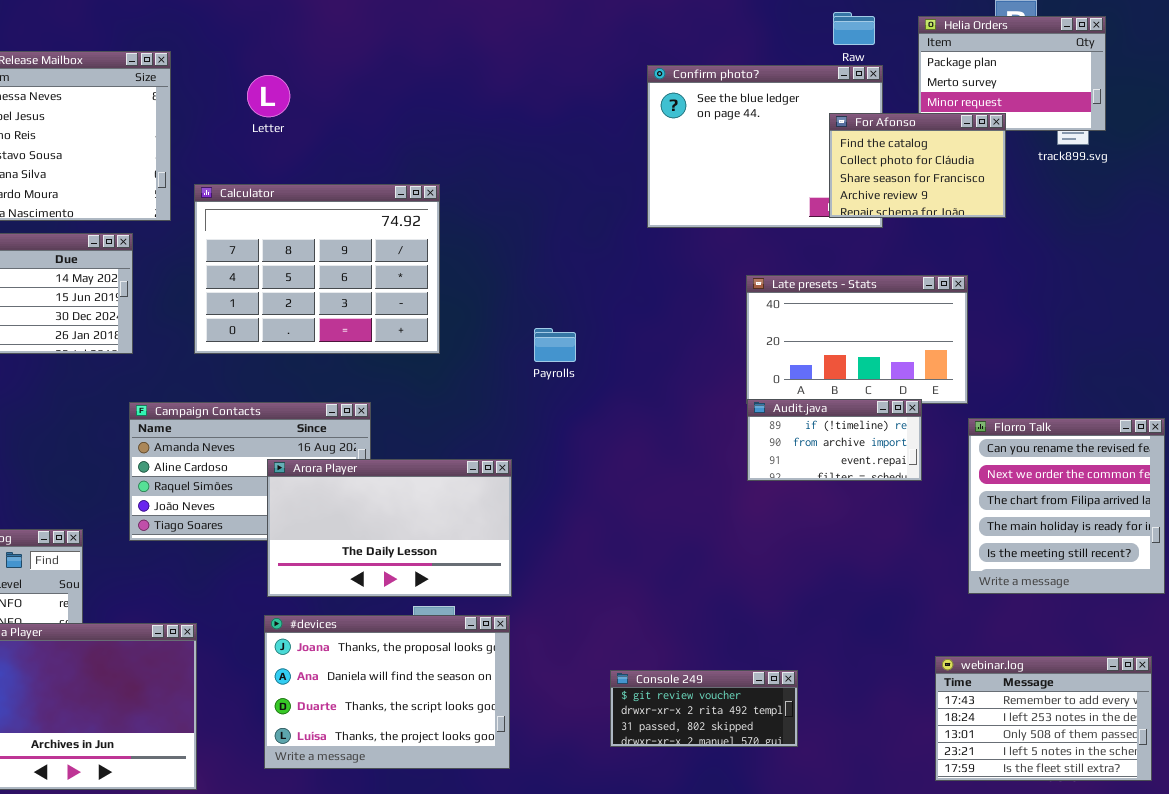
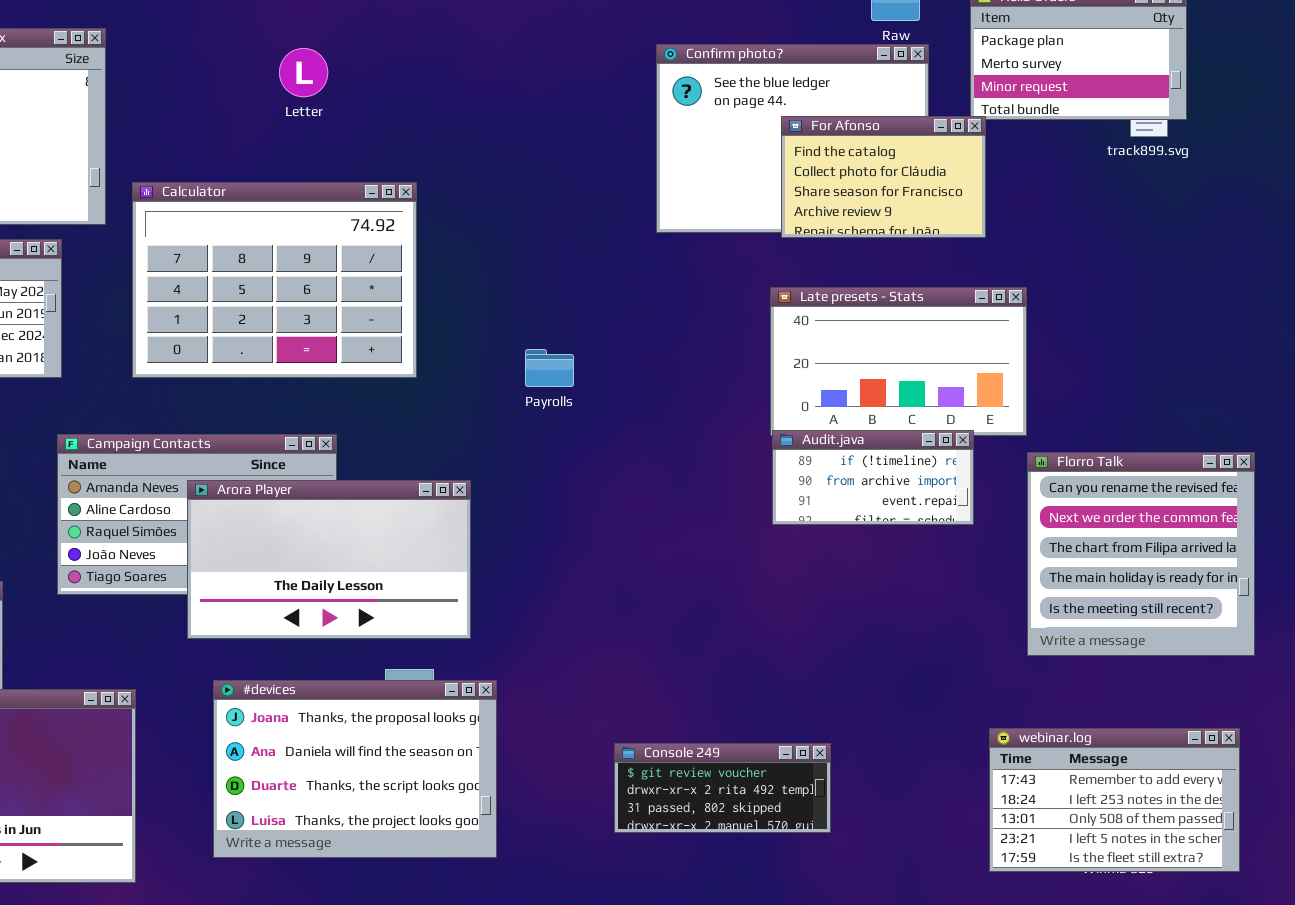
Letter: [247,75,290,117] -> [279,48,328,97], moved
For Afonso: [829,113,1006,218] -> [781,116,986,238], moved
Arora Player: [267,459,512,597] -> [187,480,471,639], moved

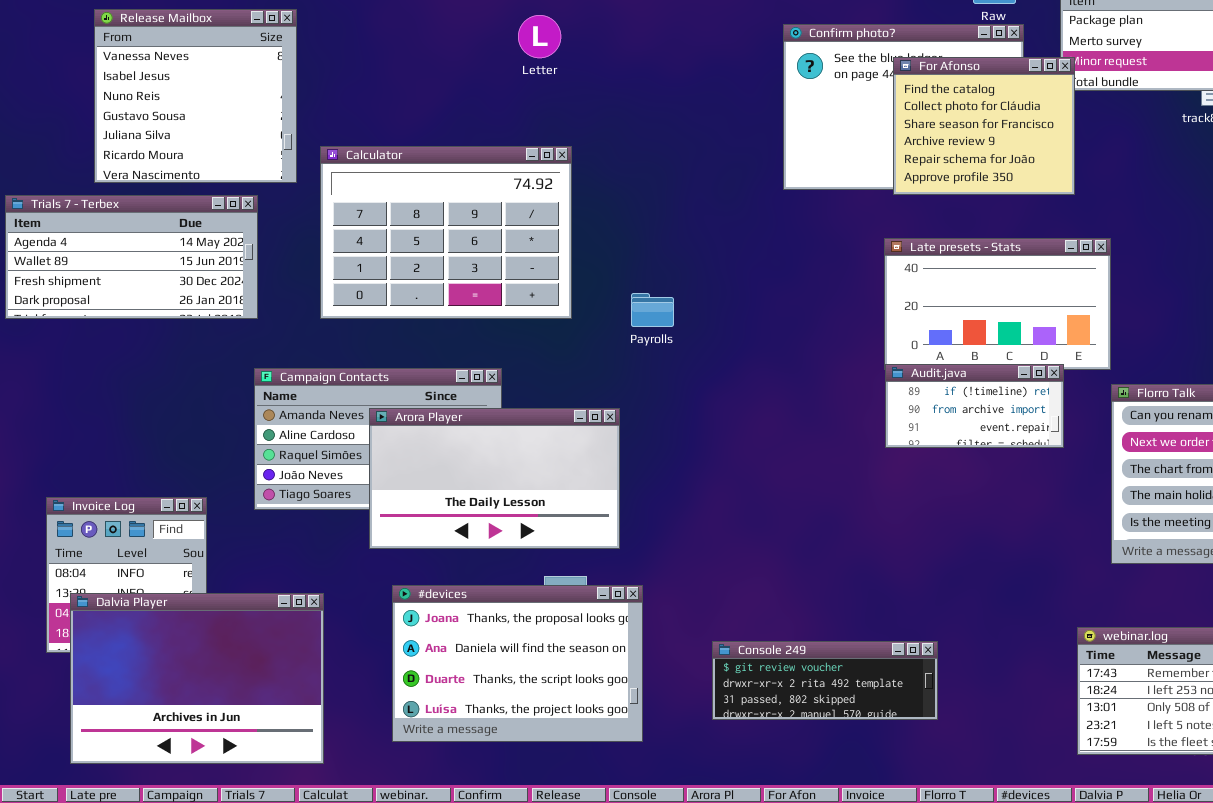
Letter: [279,48,328,97] -> [518,15,561,58], moved
For Afonso: [781,116,986,238] -> [893,57,1075,195], resized
Payrolls: [525,349,574,387] -> [631,293,674,327], moved
Console 249: [614,743,831,833] -> [712,641,938,720], resized

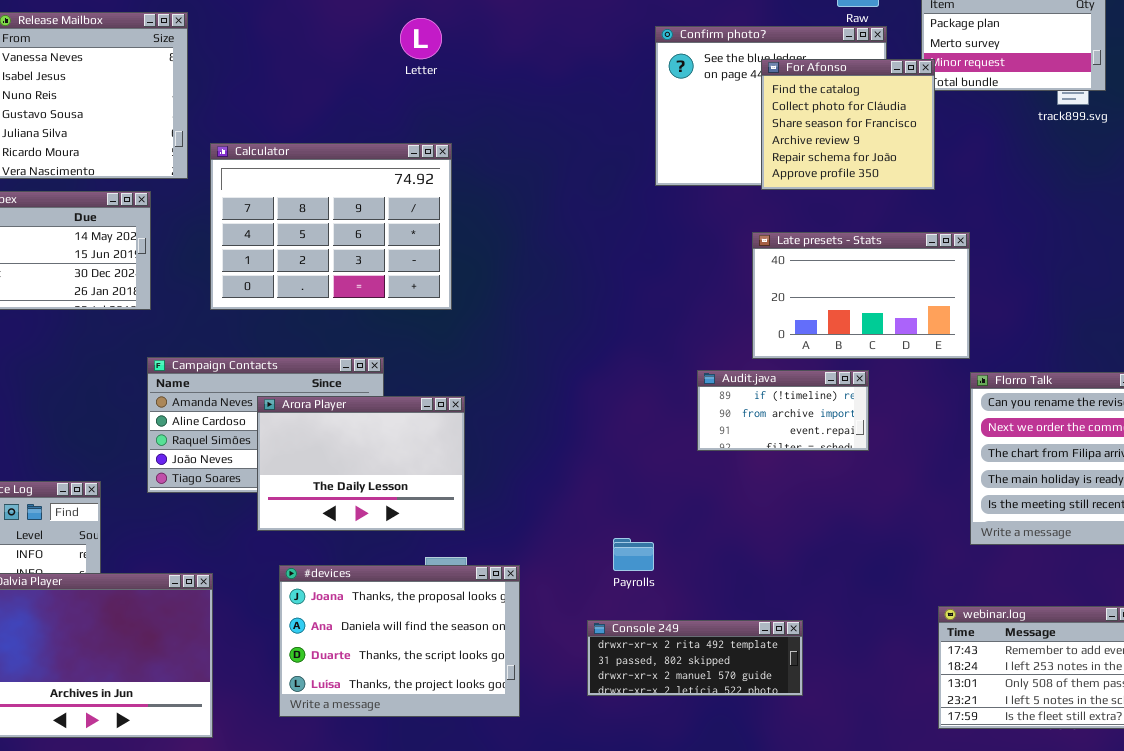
Payrolls: [631,293,674,327] -> [613,538,654,571], moved
Audit.java: [885,364,1064,448] -> [697,370,869,451], moved
Arora Player: [369,408,620,549] -> [257,396,465,531], resized
Console 249: [712,641,938,720] -> [587,620,803,696], scrolled down 1 row

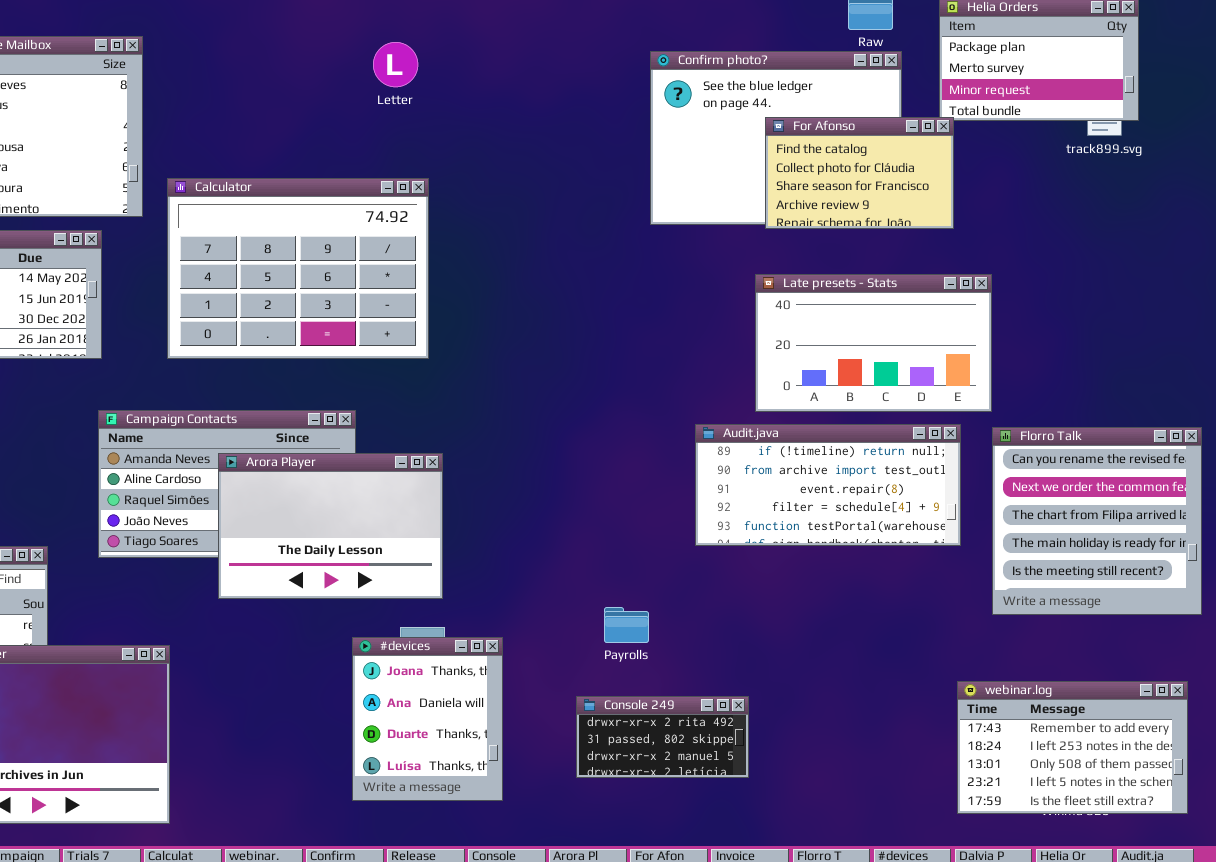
For Afonso: [761,59,935,190] -> [765,117,954,229], resized
Audit.java: [697,370,869,451] -> [695,424,961,546], resized
#devices: [279,565,520,717] -> [352,637,503,801], resized
Console 249: [587,620,803,696] -> [576,696,749,778], resized

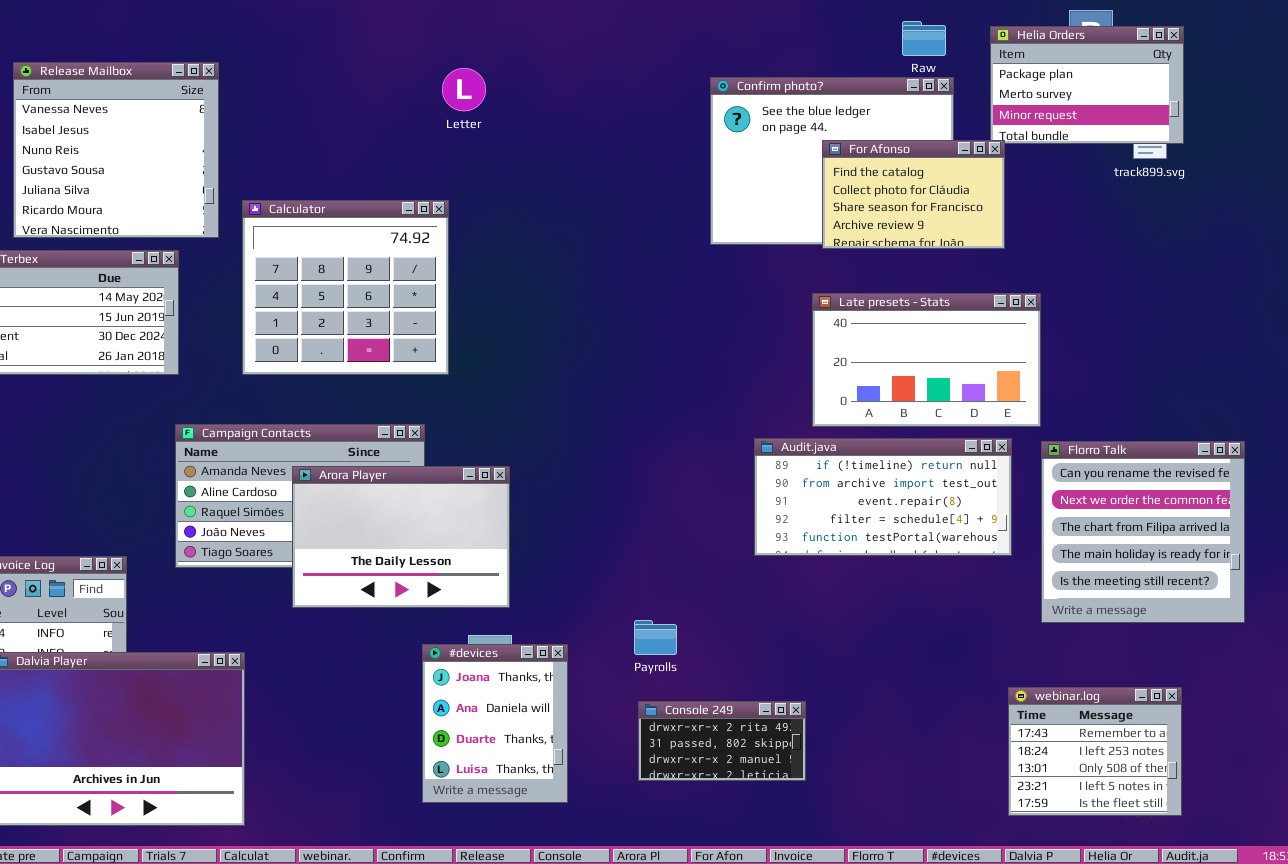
Calculator: [167,178,429,359] -> [242,200,449,375], resized
Payrolls: [604,607,649,643] -> [634,620,677,655], moved
webinar.log: [957,681,1188,814] -> [1008,687,1182,816], resized

